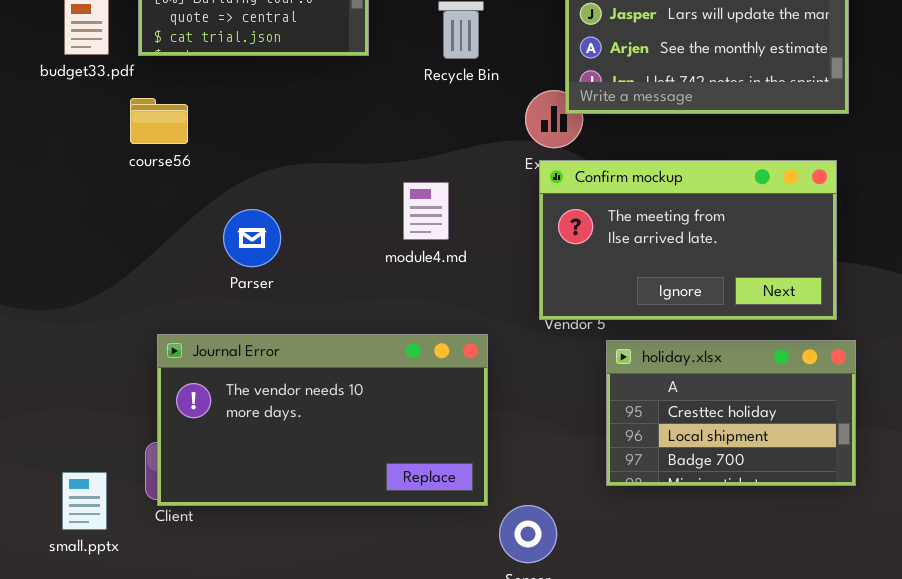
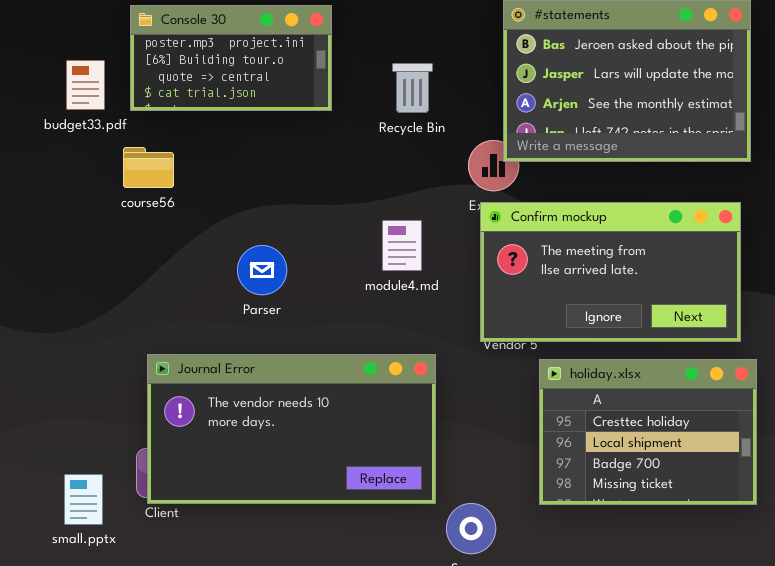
module4.md: [403,182,449,240] -> [382,220,422,271], moved
Parser: [223,209,281,267] -> [237,245,287,295], moved
holiday.xlsx: [606,340,856,486] -> [539,359,757,505], resized

